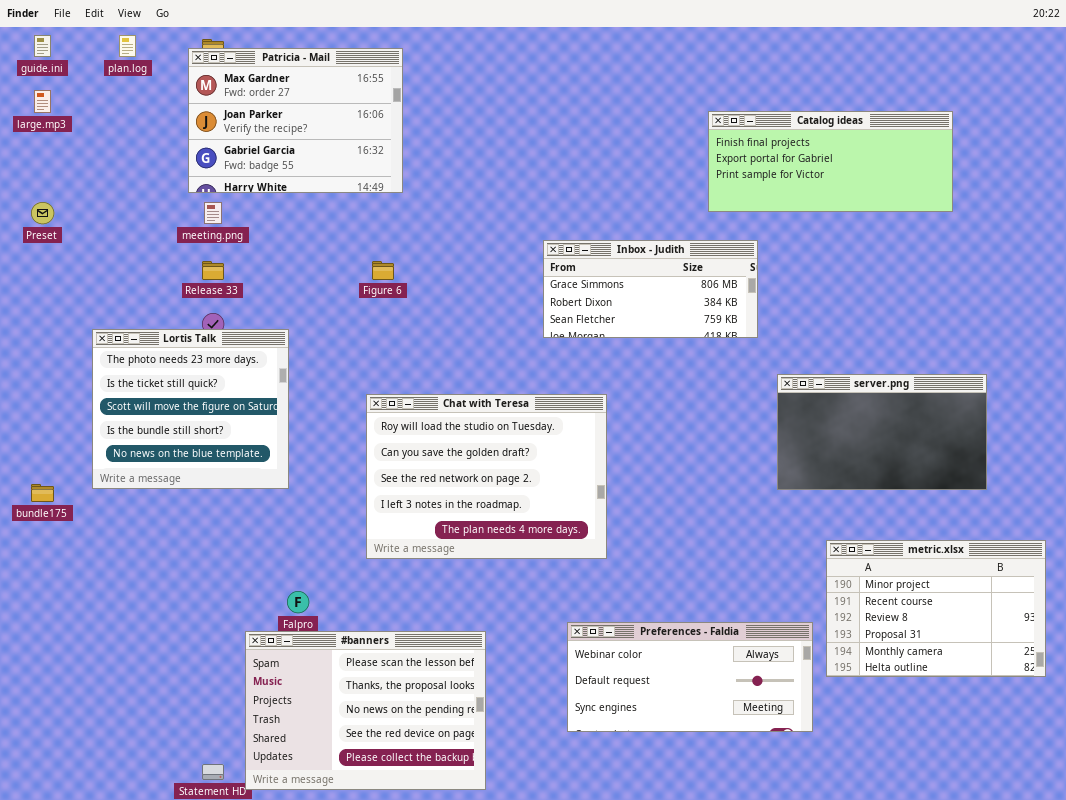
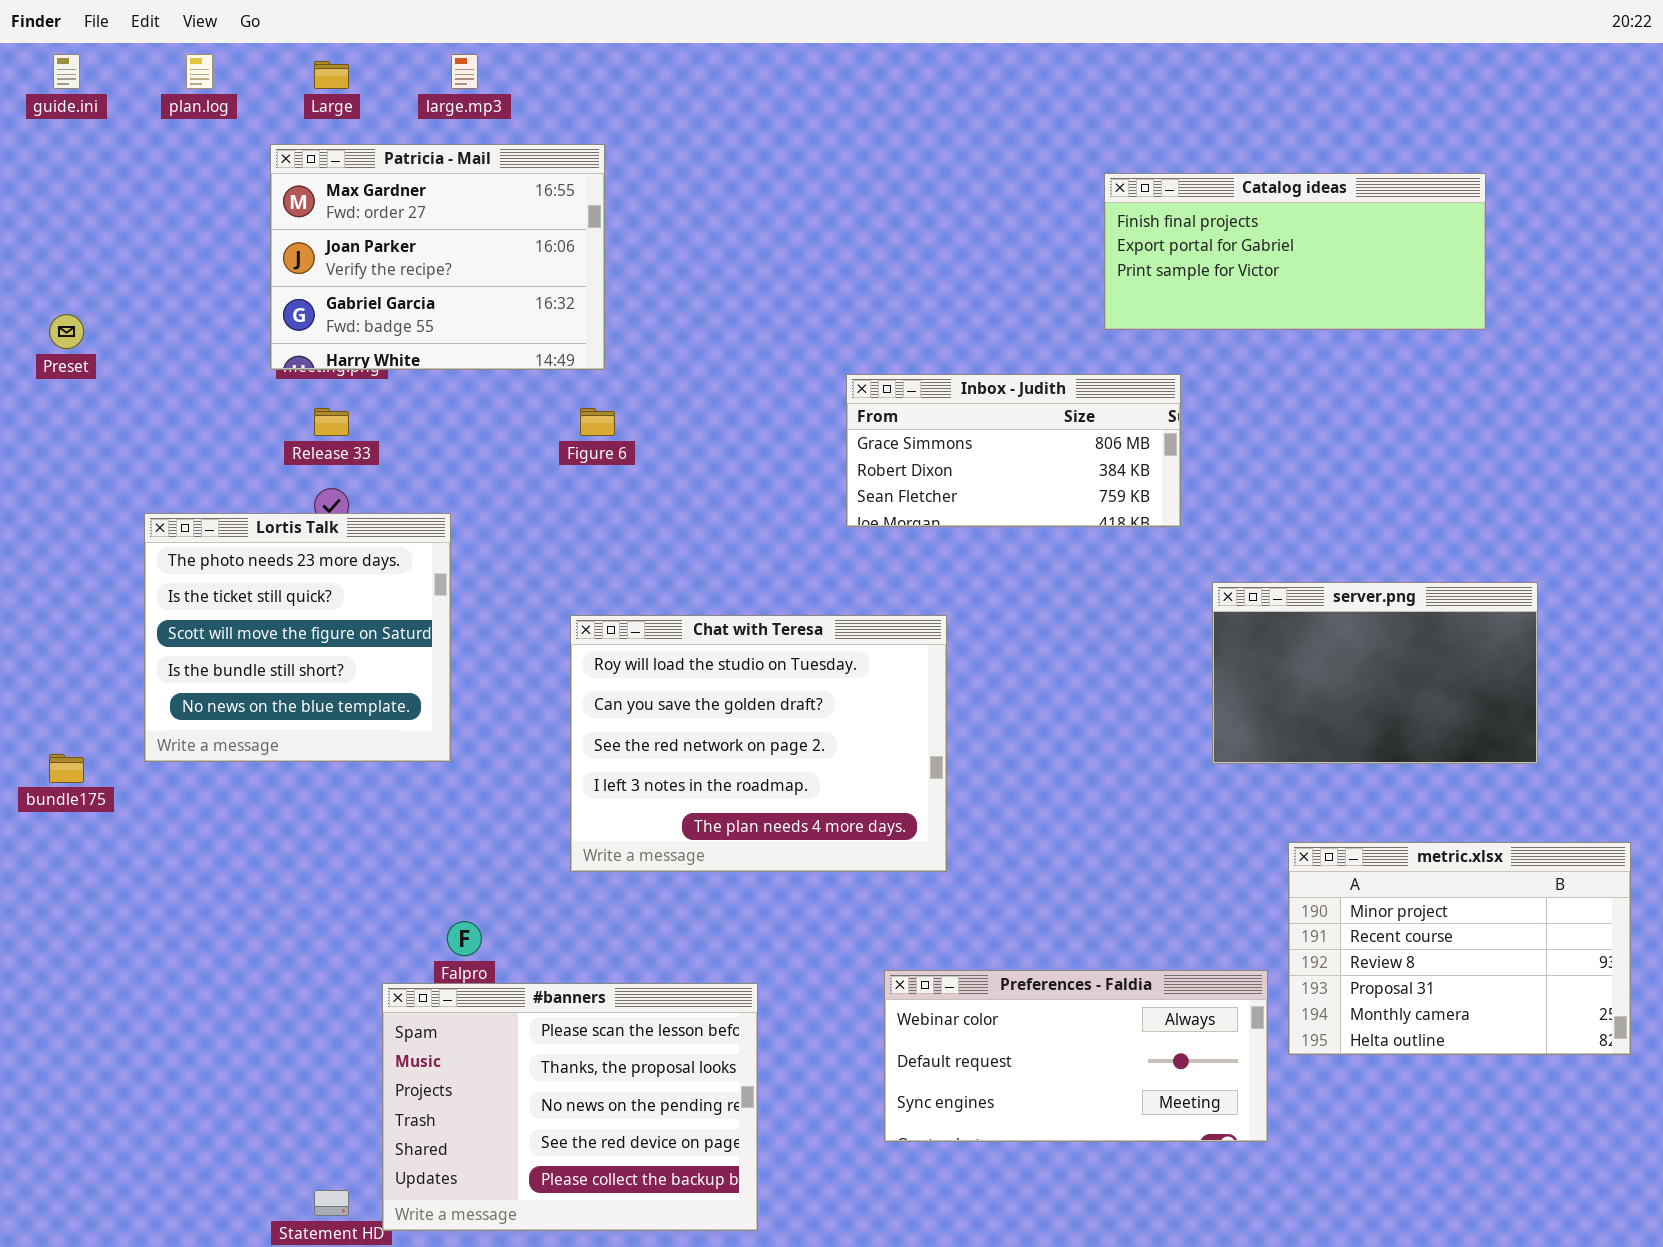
Patricia - Mail: [188,48,403,193] -> [270,144,605,370], moved
large.mp3: [34,90,51,113] -> [451,54,478,89], moved

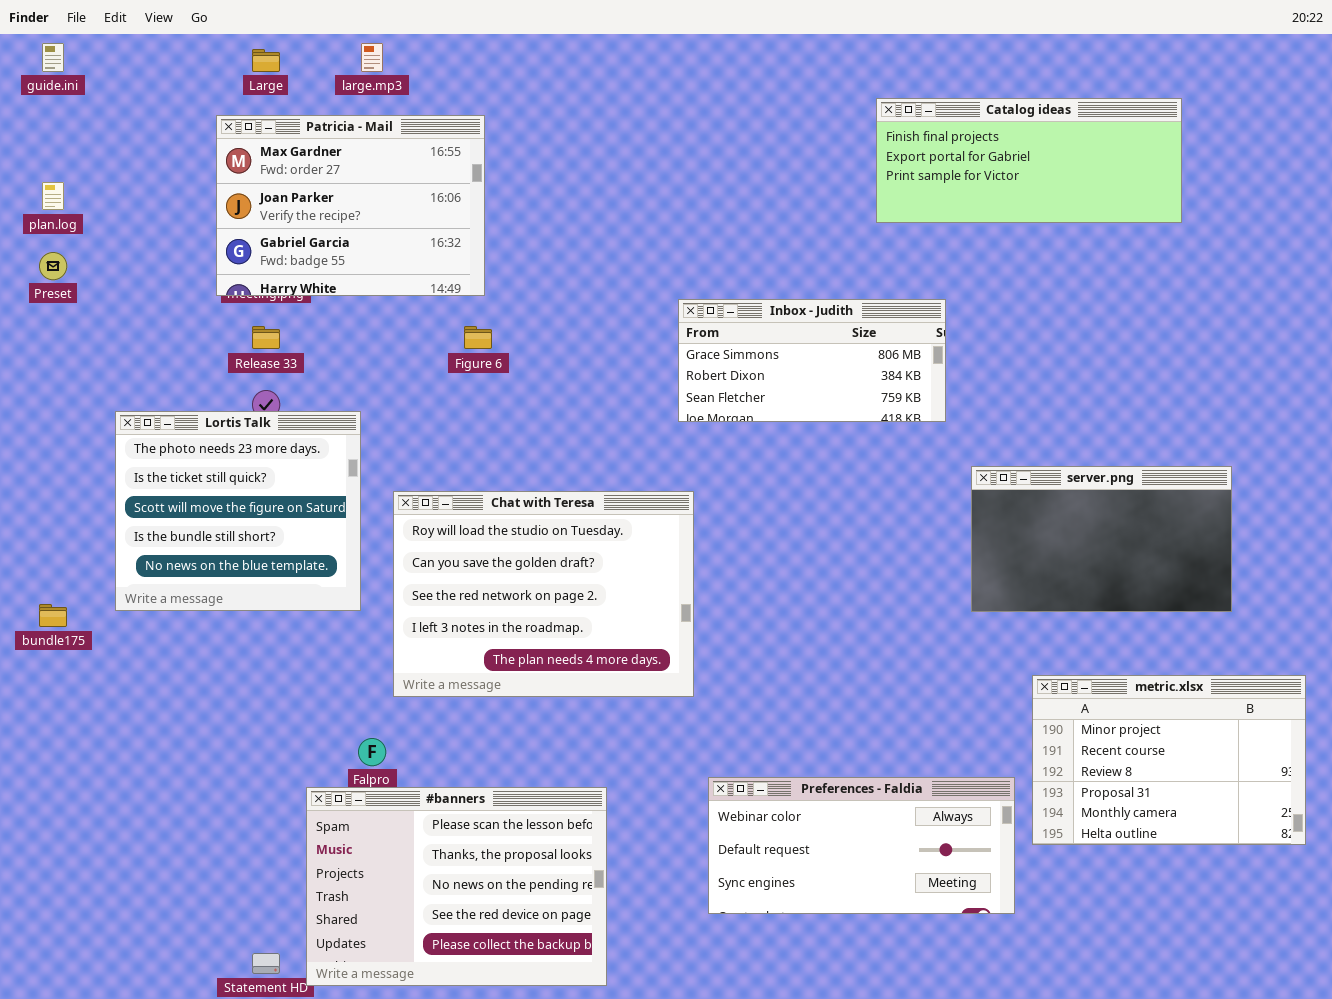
plan.log: [186,54,213,89] -> [42,182,64,210], moved
Catalog ideas: [1104,173,1486,330] -> [876,98,1182,223], moved
Chat with Teresa: [570,615,947,872] -> [393,491,694,697], moved

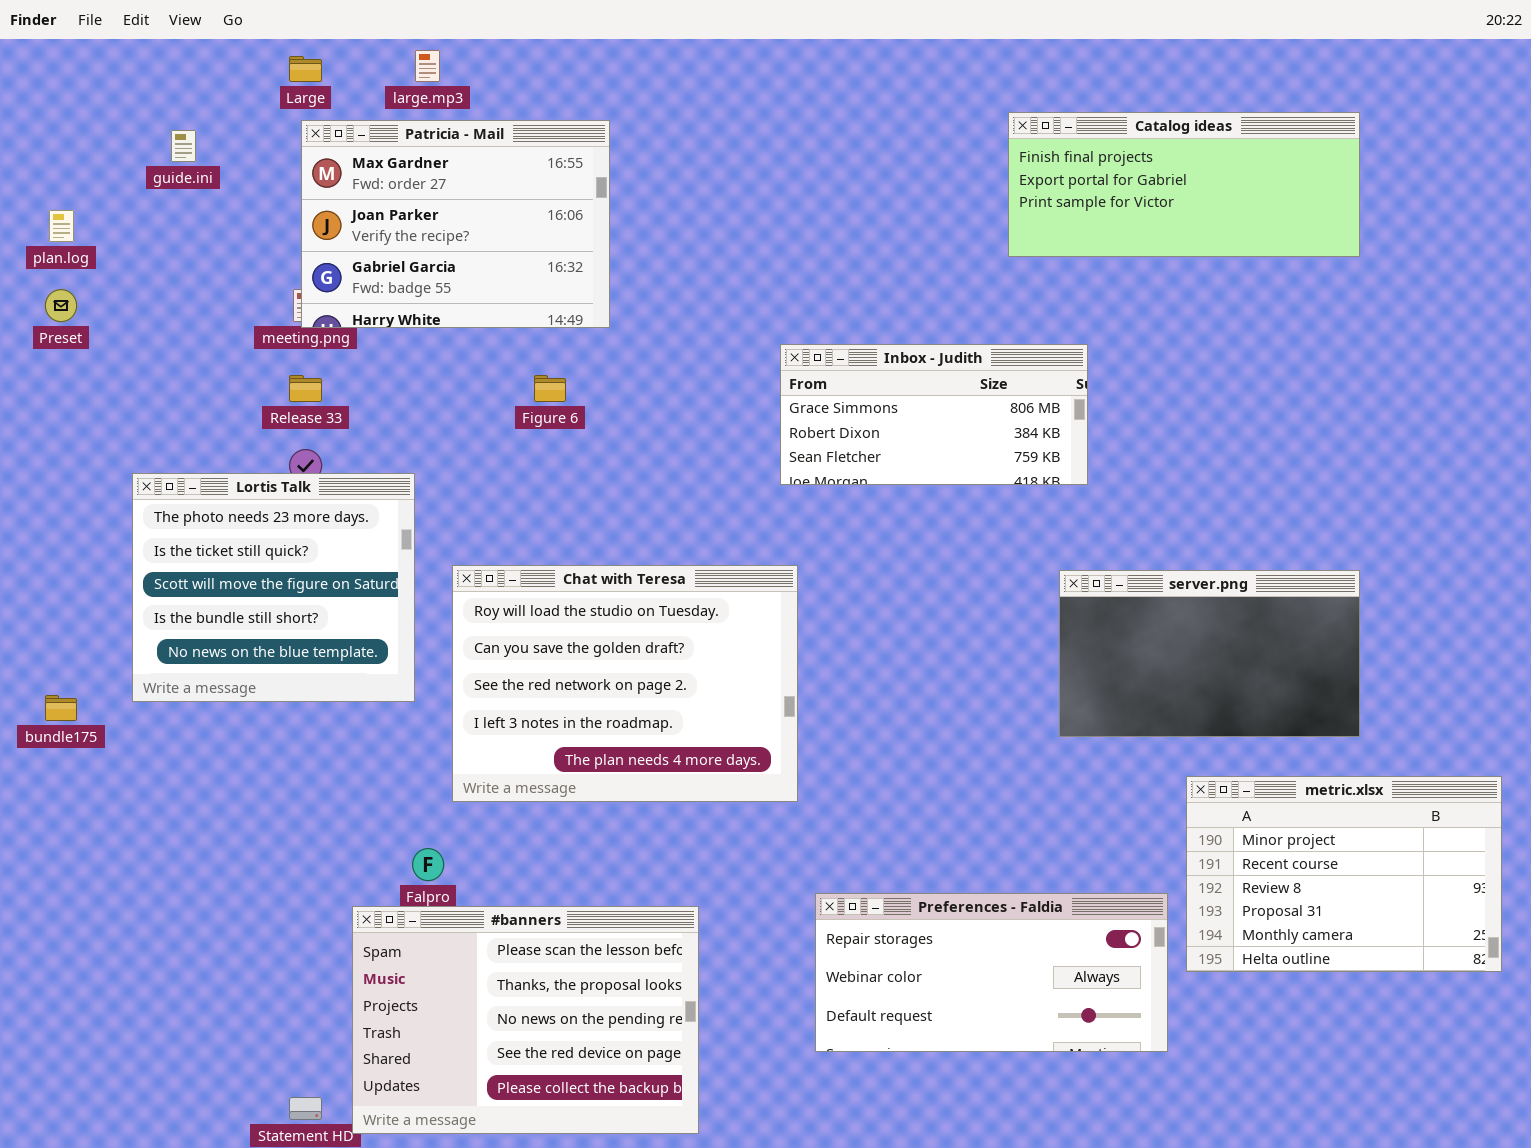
guide.ini: [42,43,64,72] -> [171,130,196,162], moved
Patricia - Mail: [216,115,485,296] -> [301,120,610,328], moved
server.png: [971,466,1232,612] -> [1059,570,1360,737], moved
Preferences - Faldia: [708,777,1015,914] -> [815,893,1168,1052], scrolled up 1 row

